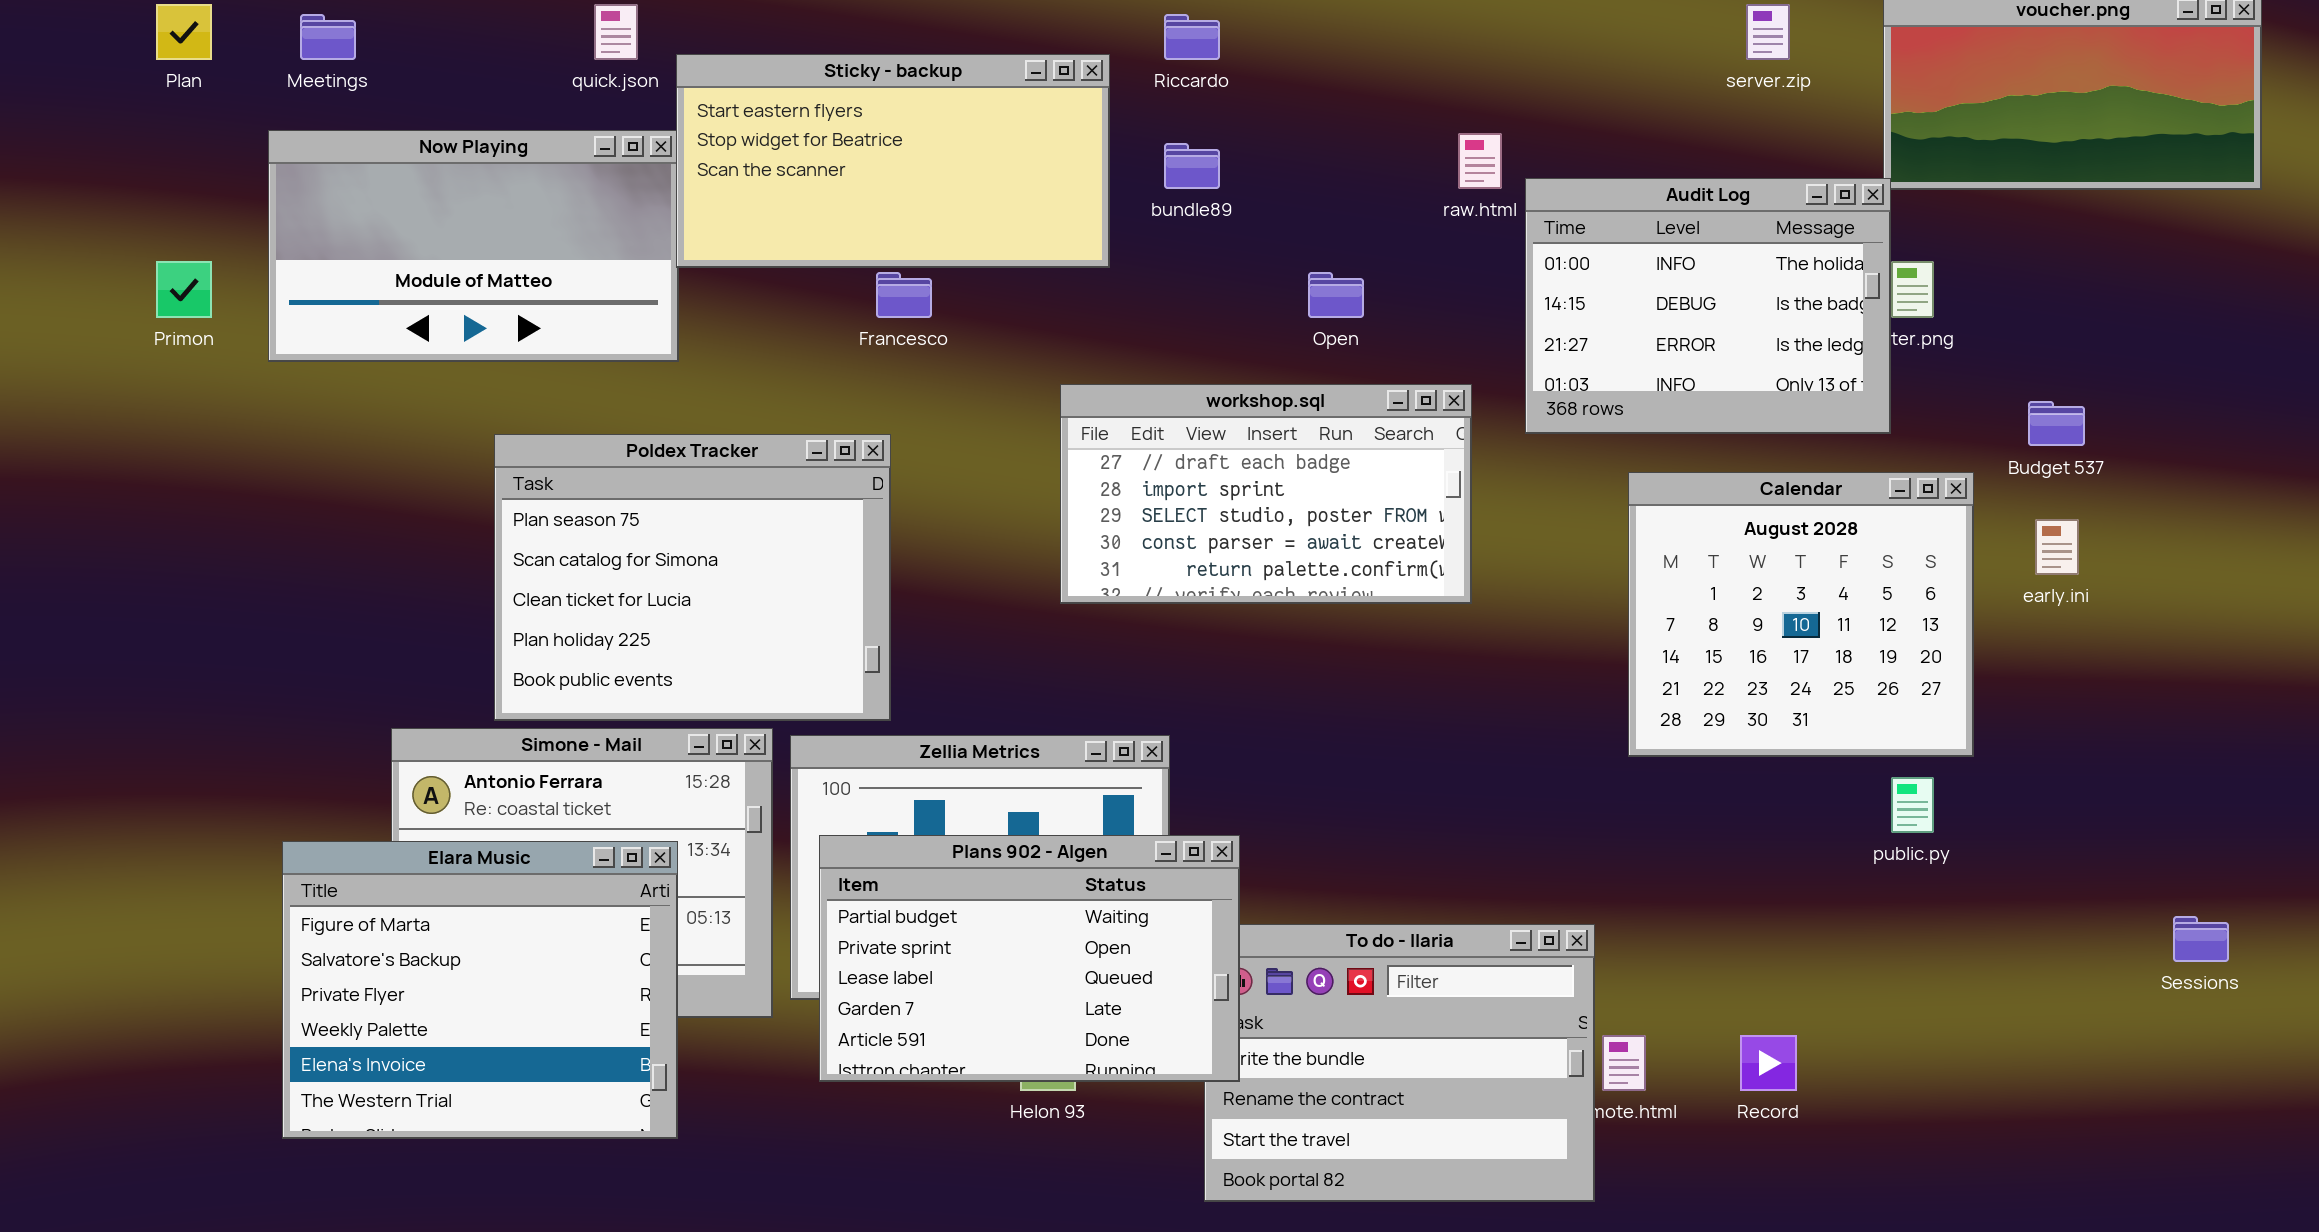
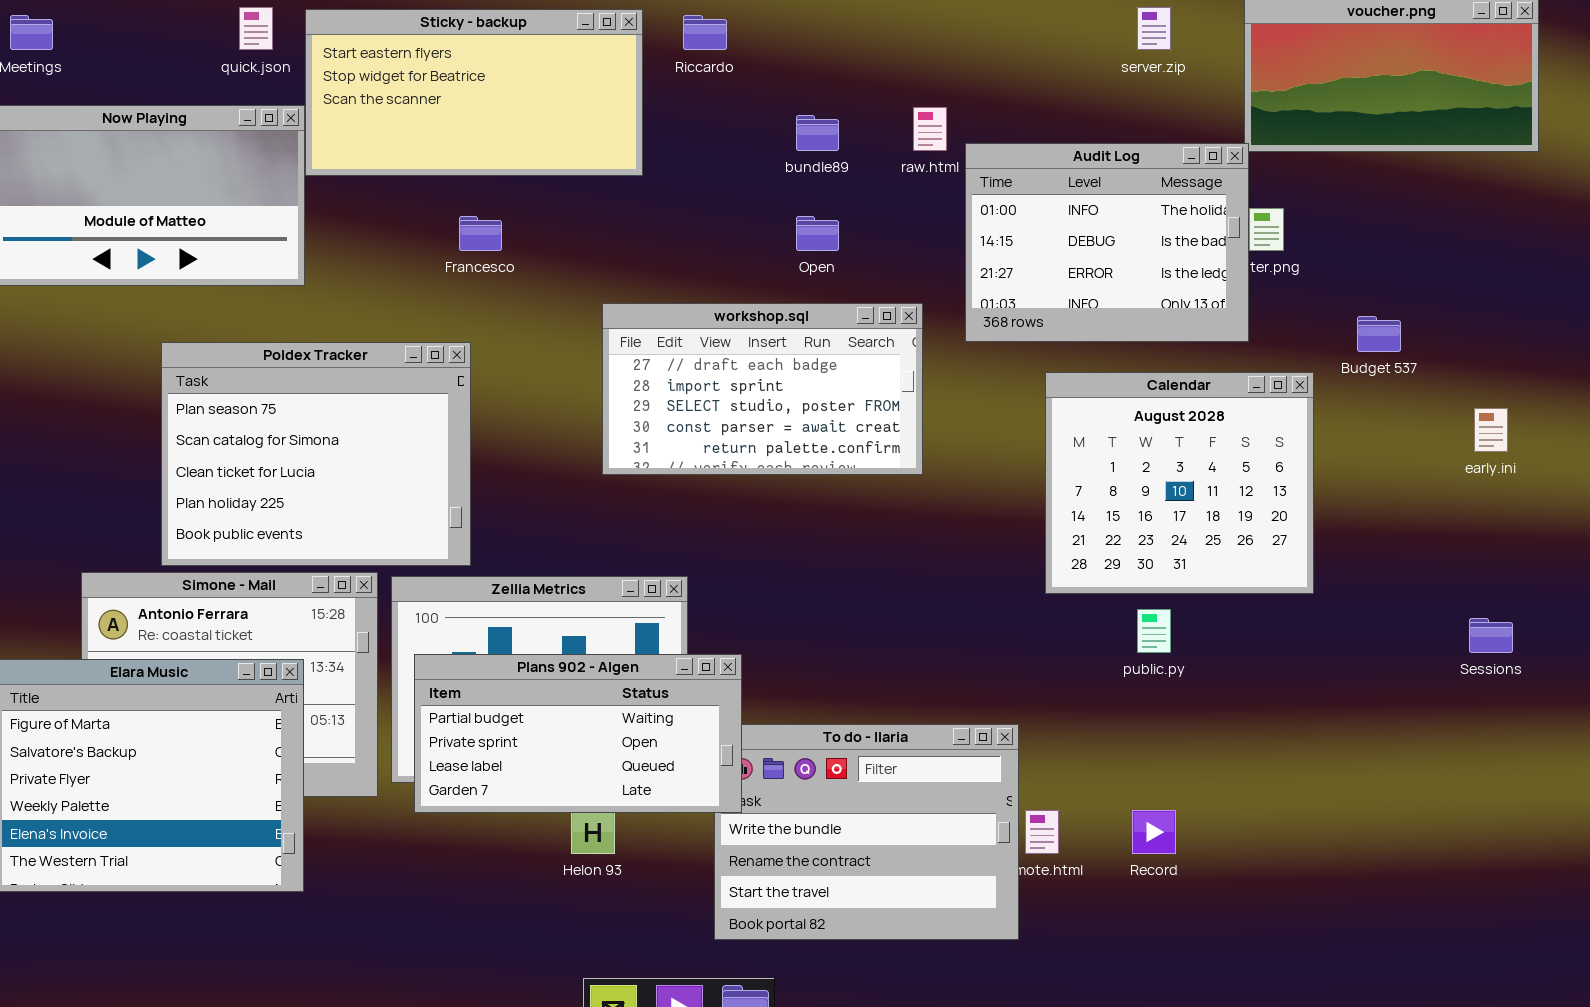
Sticky - backup: [676,54,1110,268] -> [305,9,643,176], moved
bundle89: [1164,143,1220,189] -> [796,115,839,151], moved
early.ini: [2035,519,2079,575] -> [1474,408,1508,452], moved
public.py: [1891,777,1934,833] -> [1137,609,1171,653], moved
Plans 902 - Algen: [819,835,1240,1082] -> [414,654,742,813], resized
Sessions: [2173,916,2229,962] -> [1469,618,1513,653], moved

